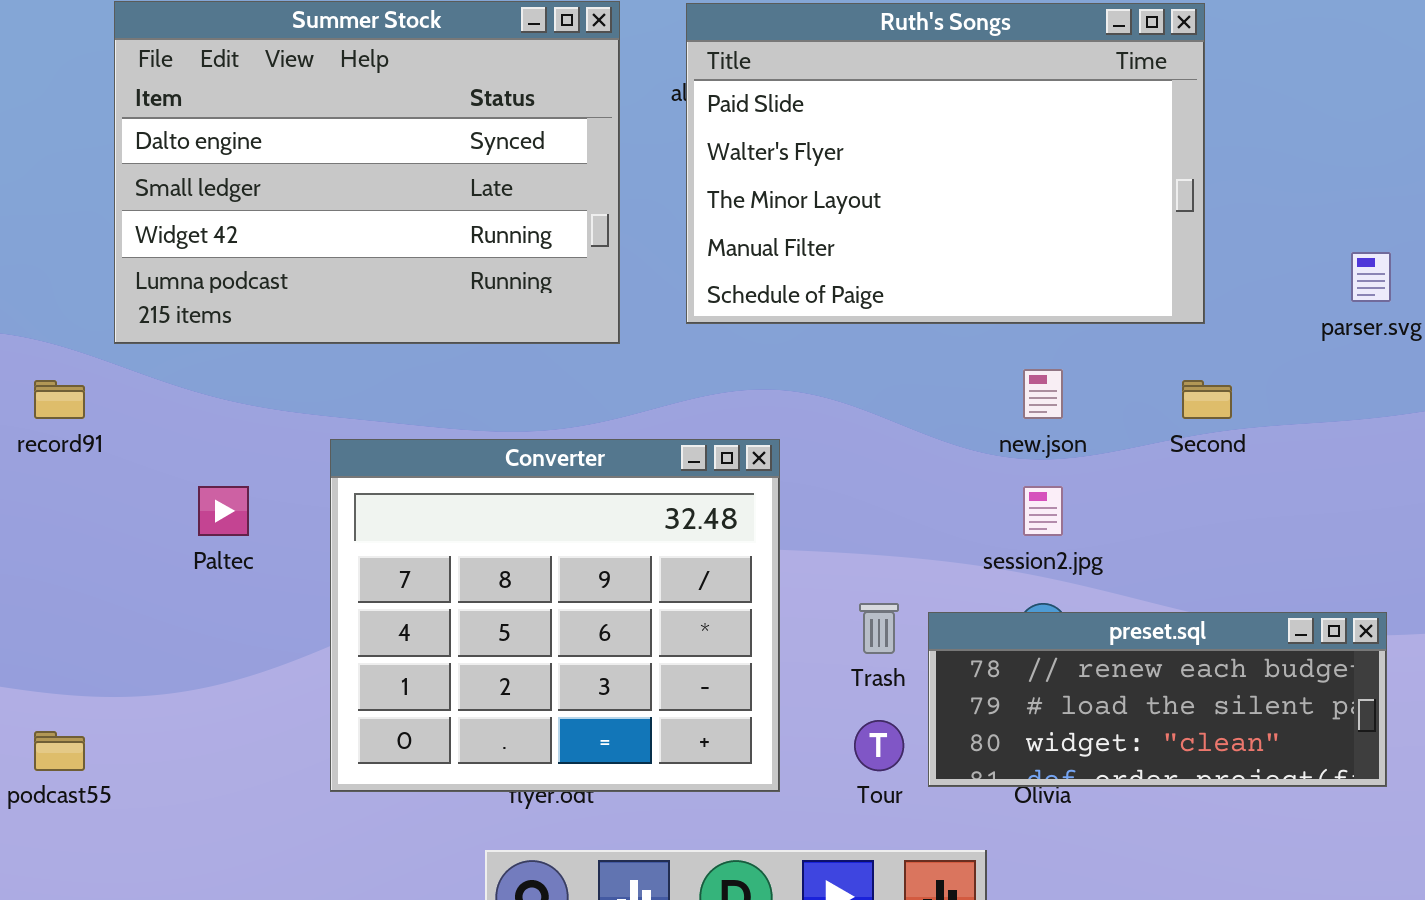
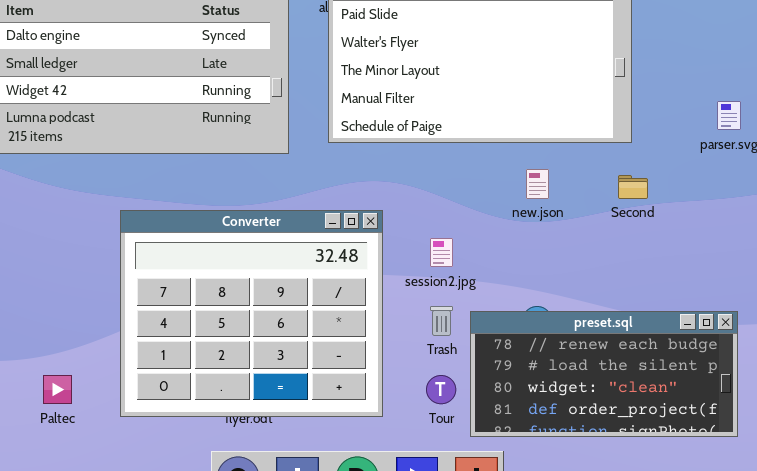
Paltec: [198,486,249,536] -> [43,375,72,404], moved
session2.jpg: [1023,486,1063,536] -> [430,238,453,267], moved
preset.sql: [928,612,1387,787] -> [470,311,738,437], resized

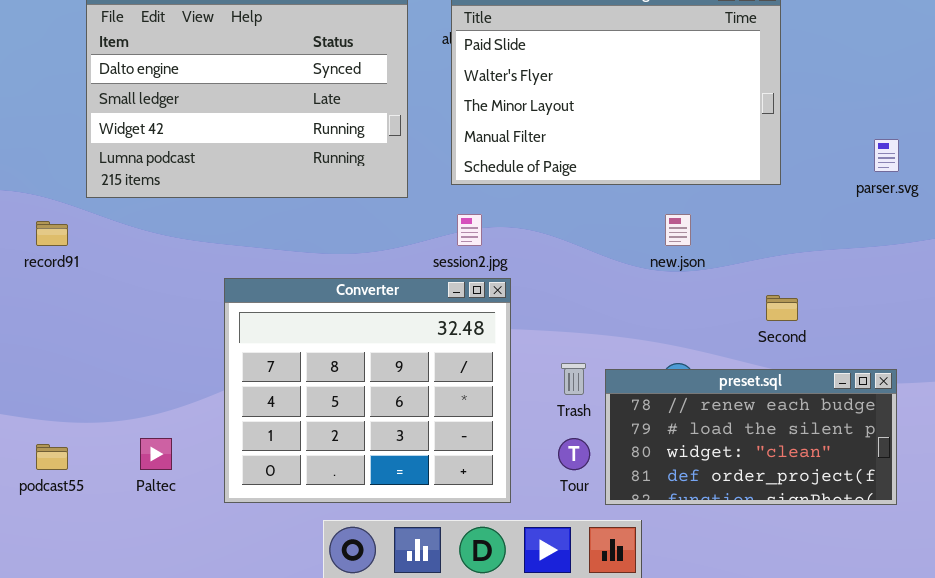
Second: [618,175,648,199] -> [766,295,798,321], moved
Converter: [120,210,383,417] -> [224,278,511,503], moved
session2.jpg: [430,238,453,267] -> [457,214,482,246], moved

